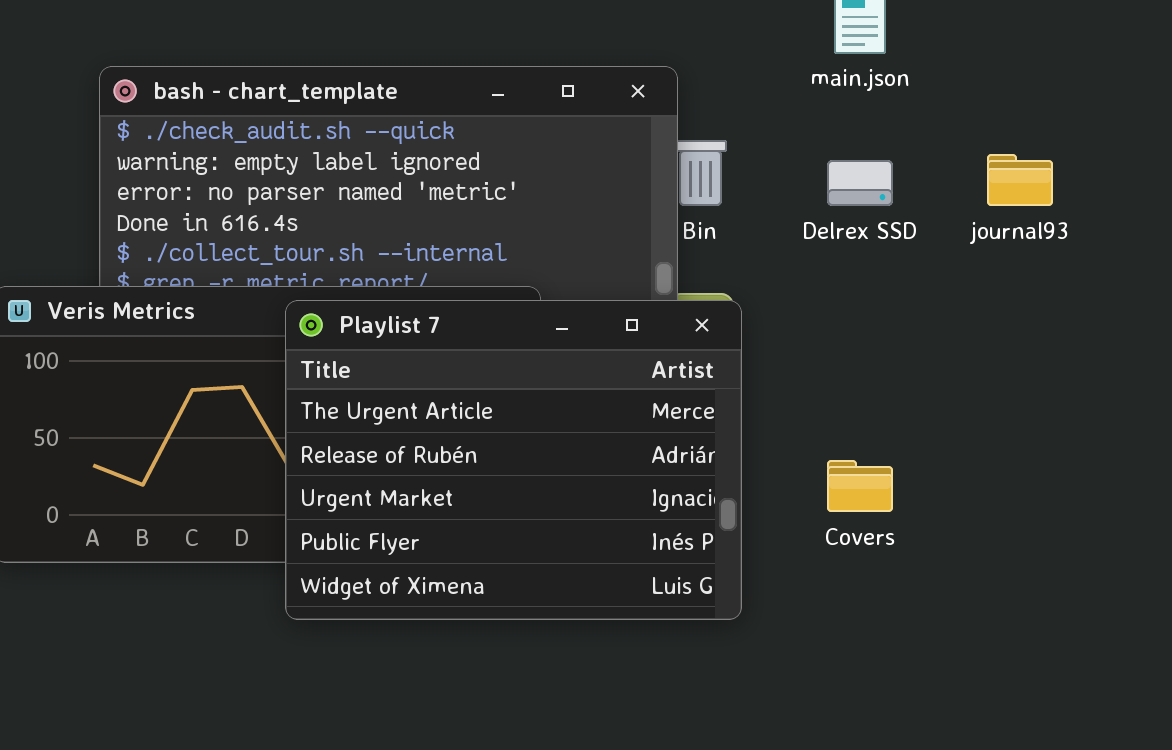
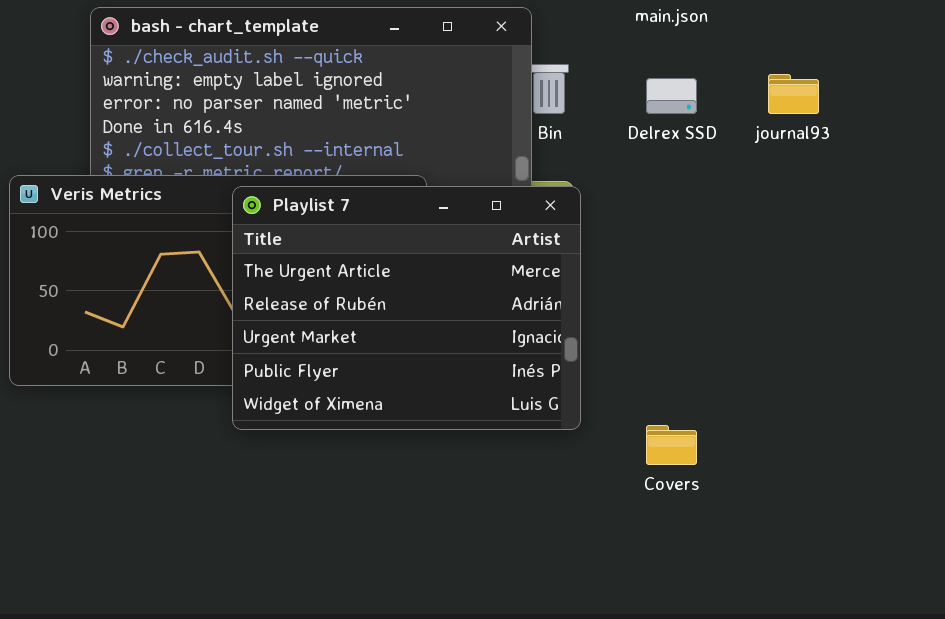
Covers: [827,460,893,512] -> [646,425,697,465], moved

